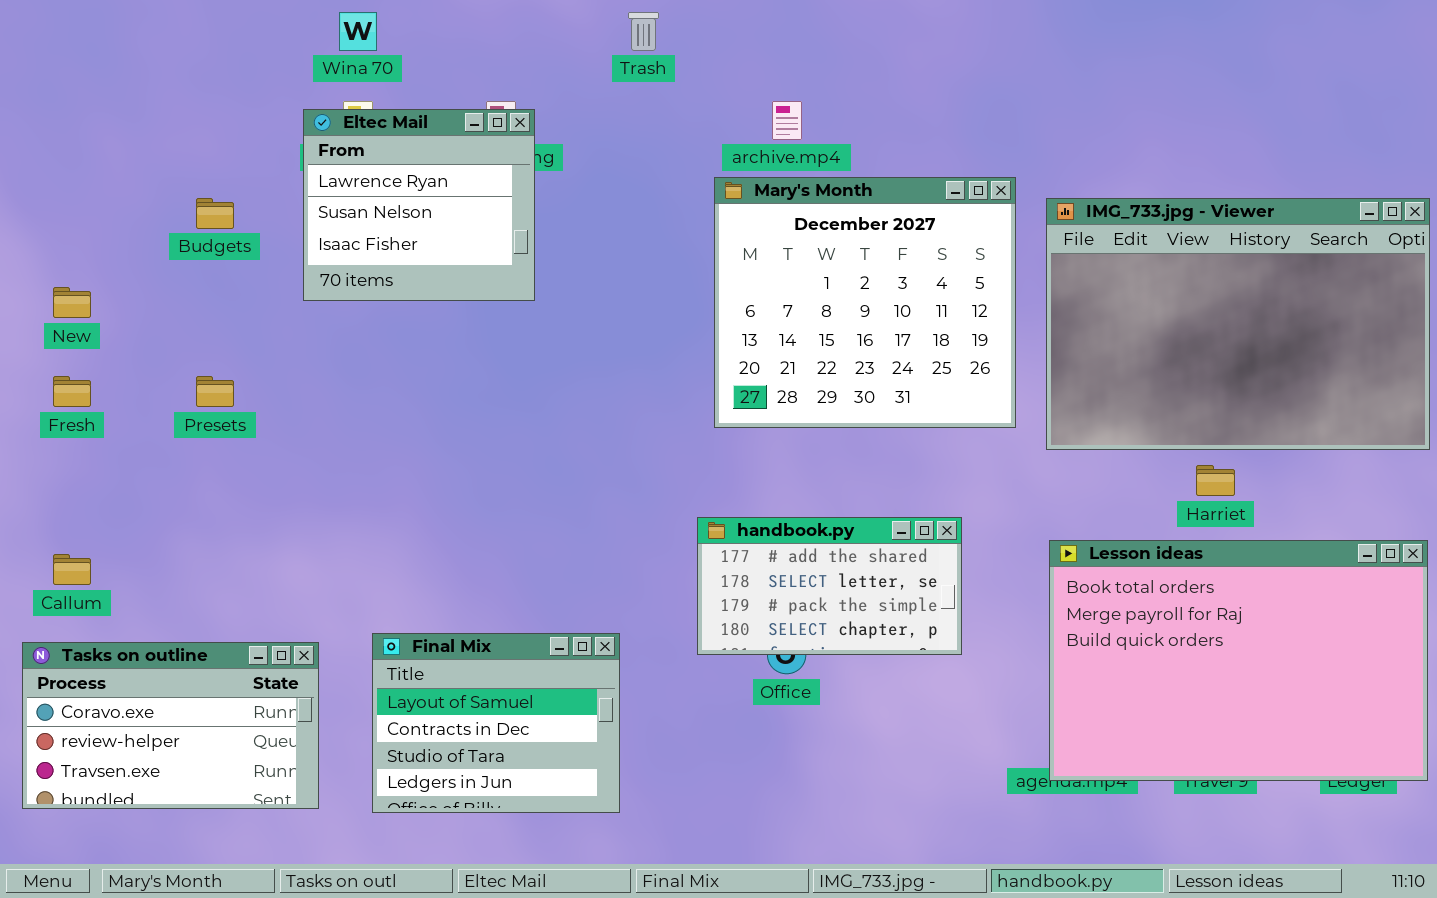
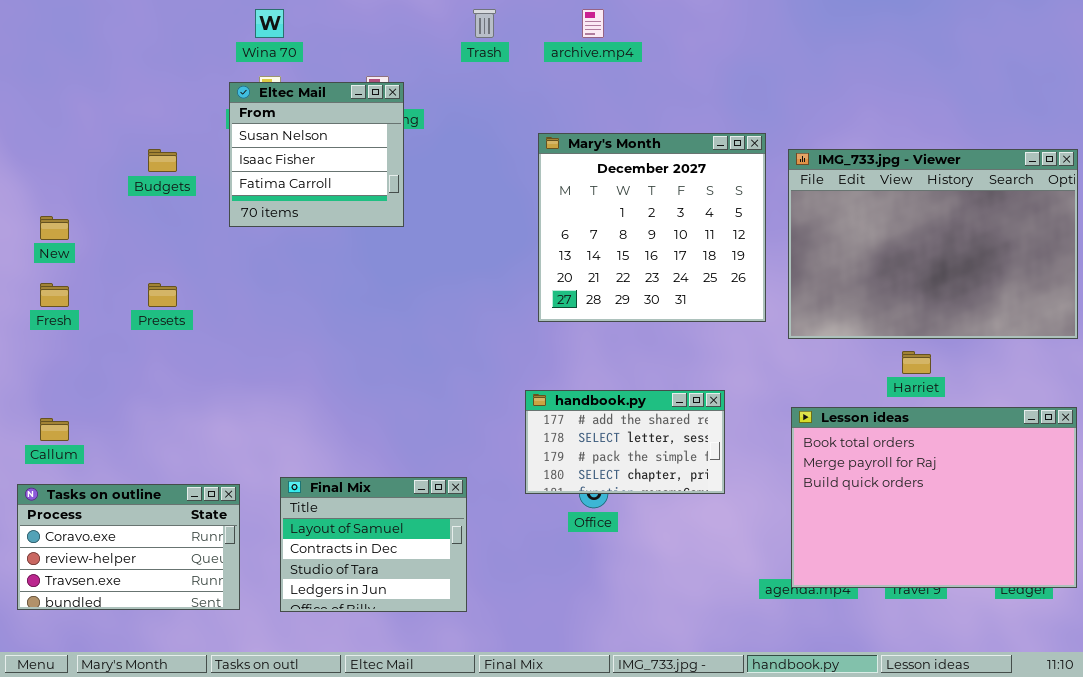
archive.mp4: [772,101,802,140] -> [582,9,604,38], moved
Eltec Mail: [303,109,535,301] -> [229,82,404,227], scrolled down 1 row

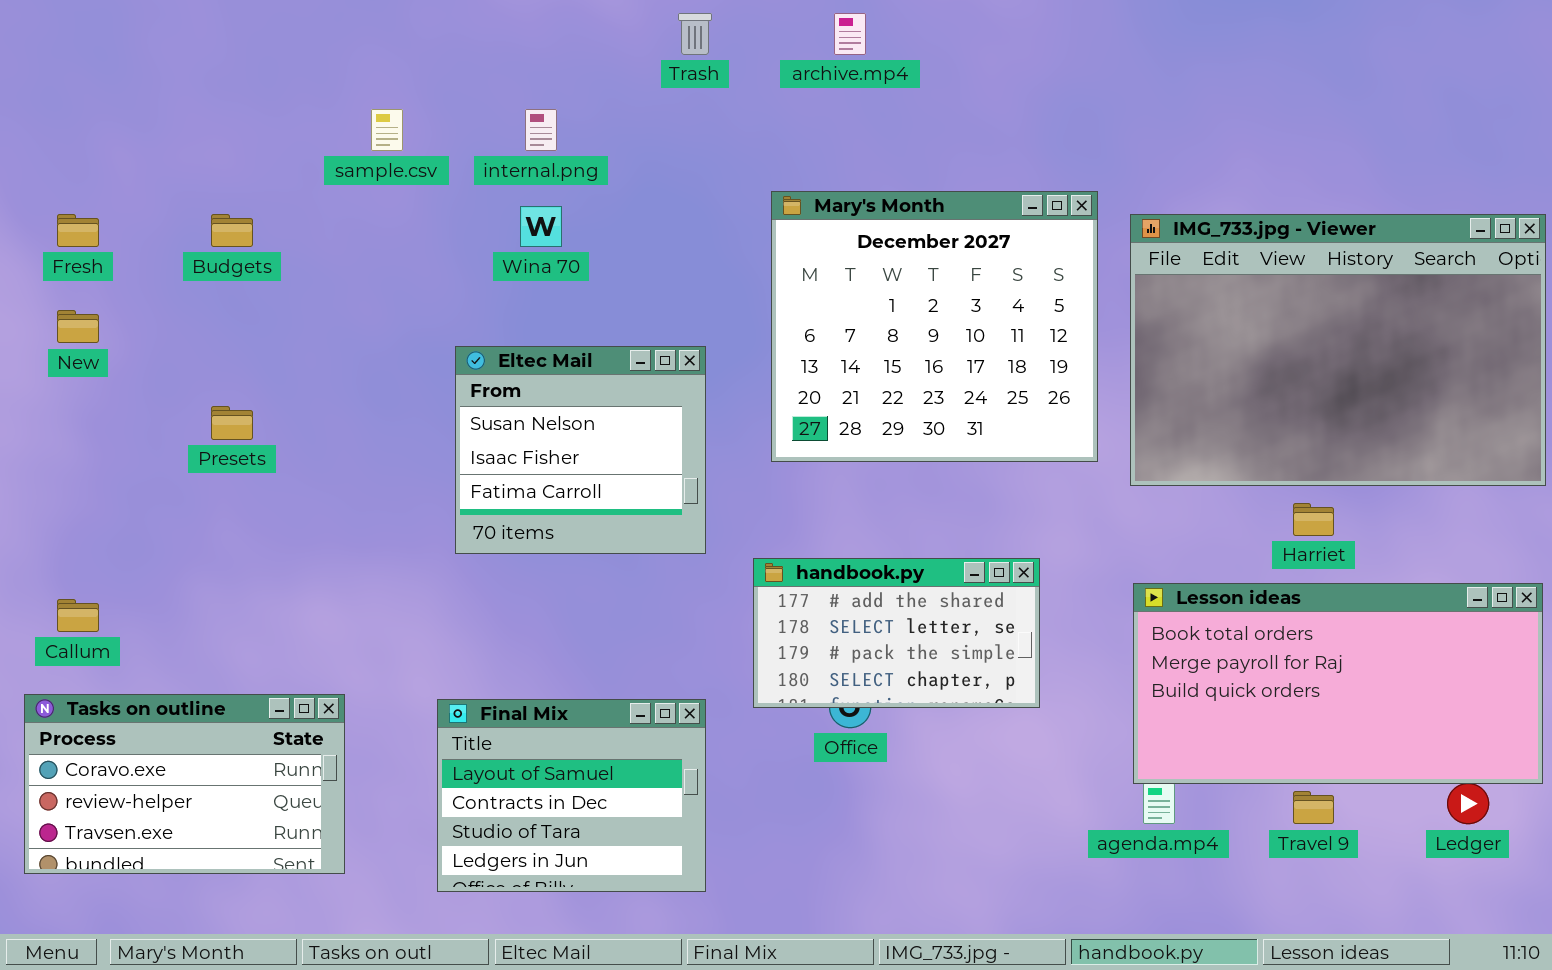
Wina 70: [255,9,284,38] -> [520,206,562,247], moved
Eltec Mail: [229,82,404,227] -> [455,346,706,554], moved
Fresh: [40,283,69,307] -> [57,214,99,247], moved
Lesson ideas: [791,407,1077,588] -> [1133,583,1543,784], resized
Final Mix: [280,477,467,612] -> [437,699,706,892], moved

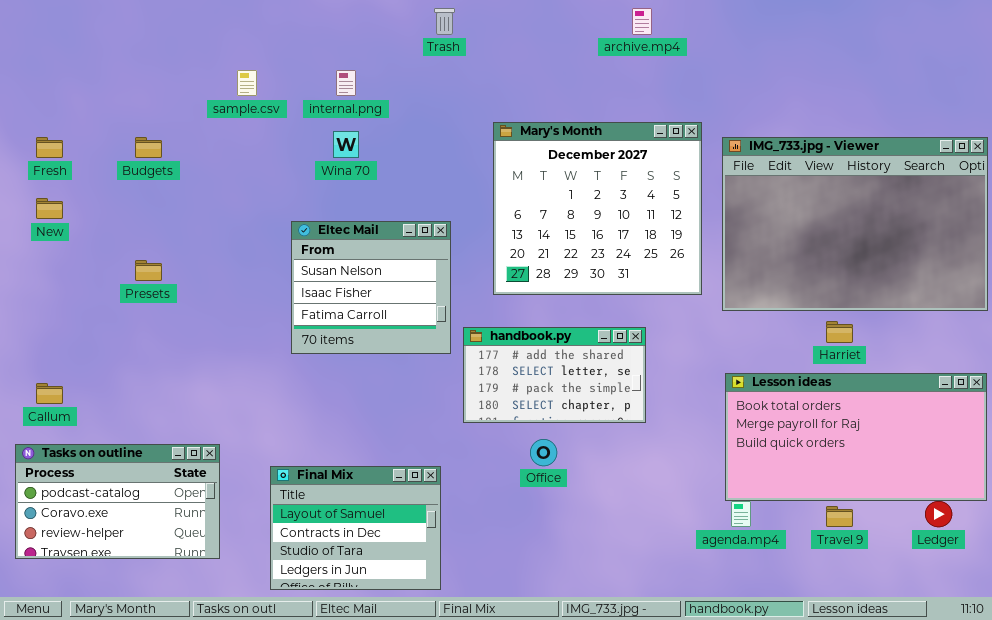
archive.mp4: [834,13,866,55] -> [632,8,652,35], moved
handbook.py: [753,558,1040,708] -> [463,327,646,423], moved
Tasks on outline: [24,694,345,874] -> [15,444,220,559], scrolled up 1 row
Final Mix: [437,699,706,892] -> [270,466,441,590], moved

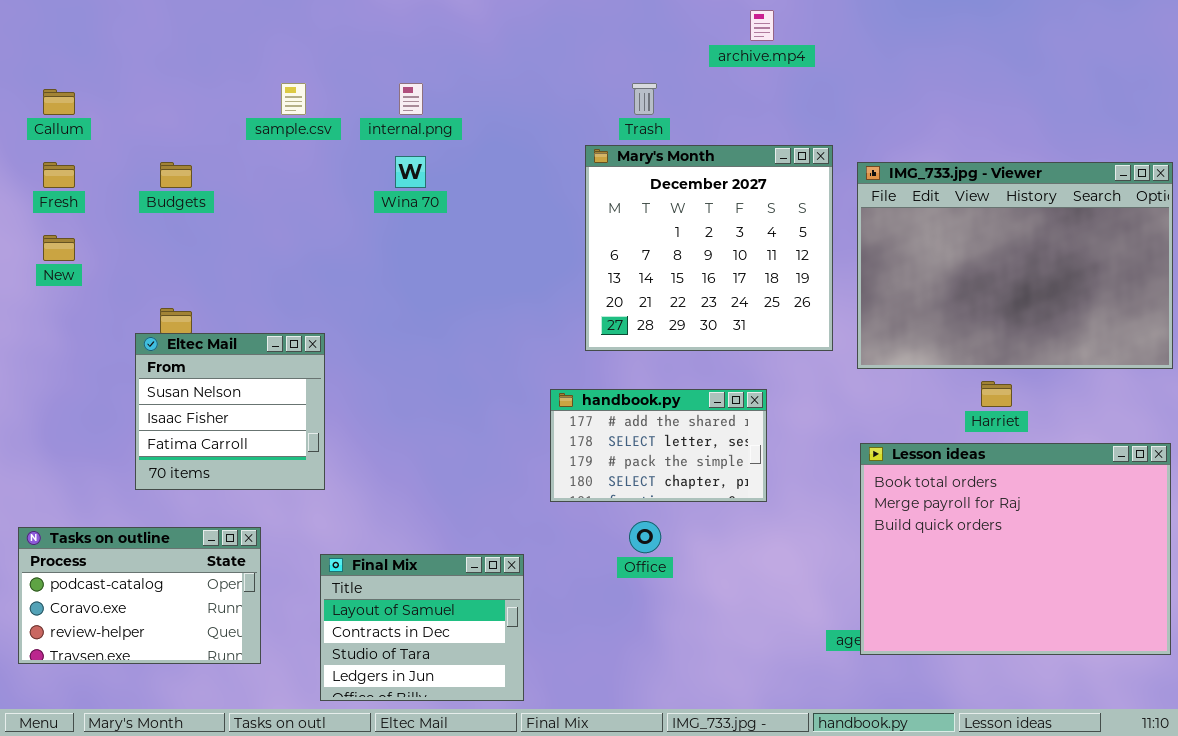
Trash: [434,8,455,35] -> [632,83,657,115], moved
Eltec Mail: [291,221,451,354] -> [135,333,325,490], moved
Lesson ideas: [725,373,987,501] -> [860,443,1171,655], resized
Callum: [36,383,63,404] -> [43,89,75,115], moved

